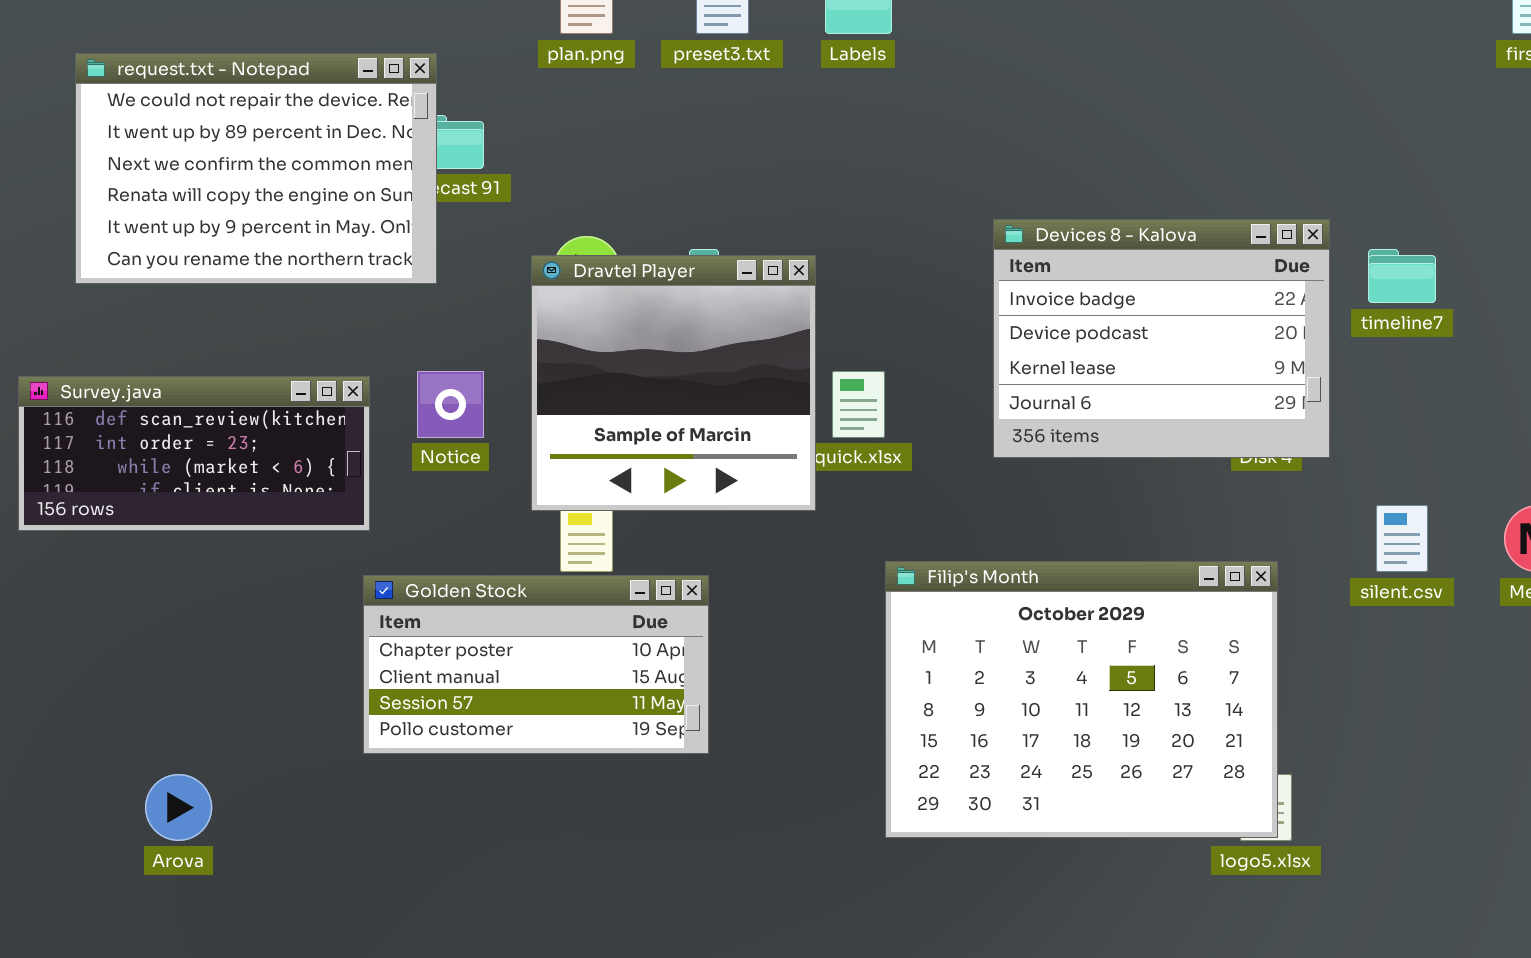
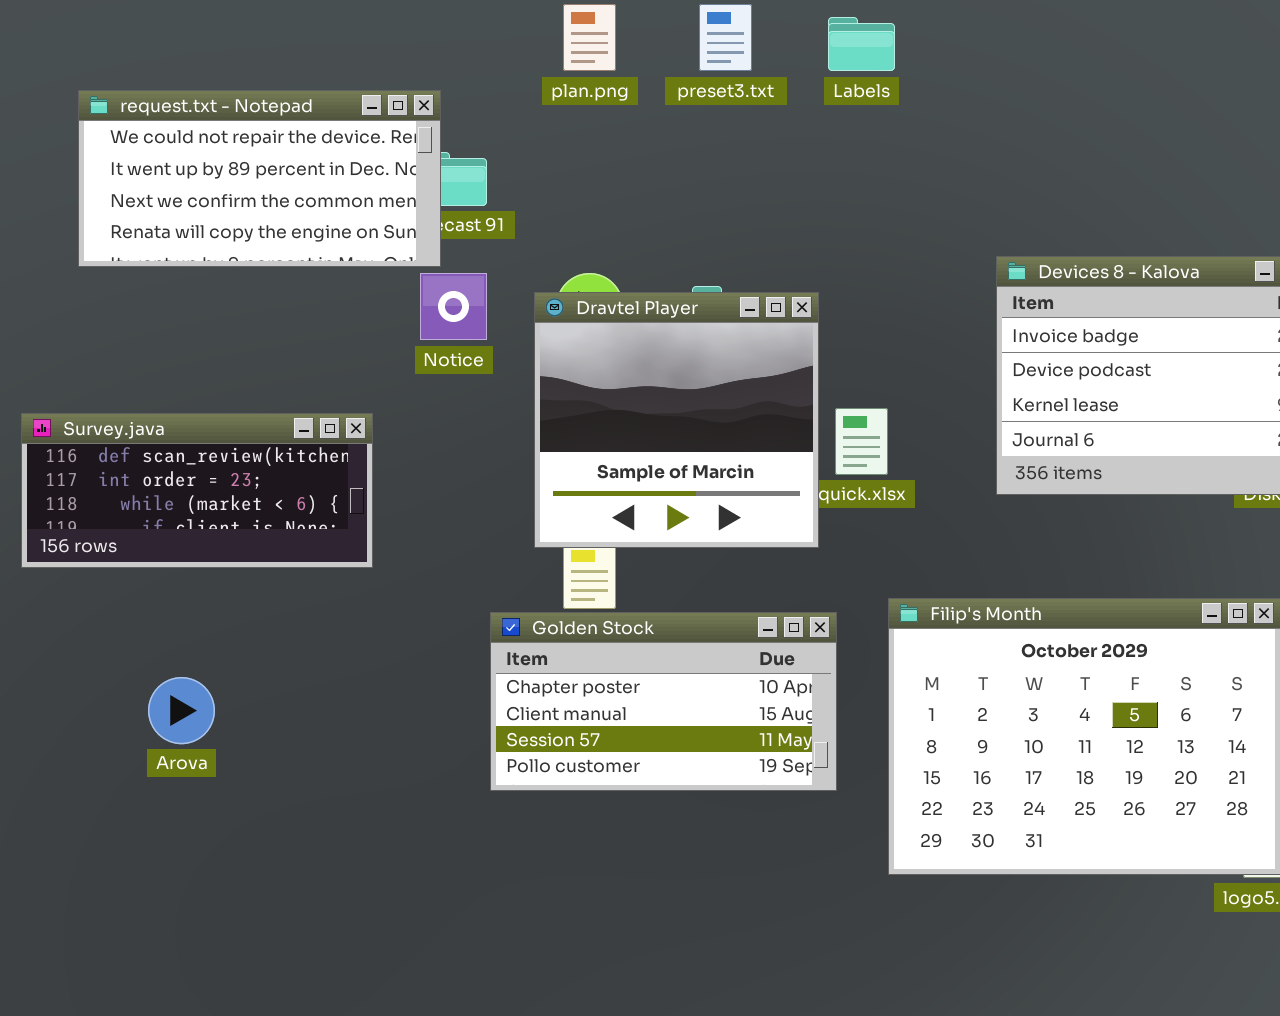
request.txt - Notepad: [75,53,437,284] -> [78,90,441,267], resized
Notice: [417,371,484,438] -> [420,273,487,340], moved
Golden Stock: [363,575,709,754] -> [490,612,837,791], moved
Arova: [145,774,212,841] -> [148,677,215,744], moved

